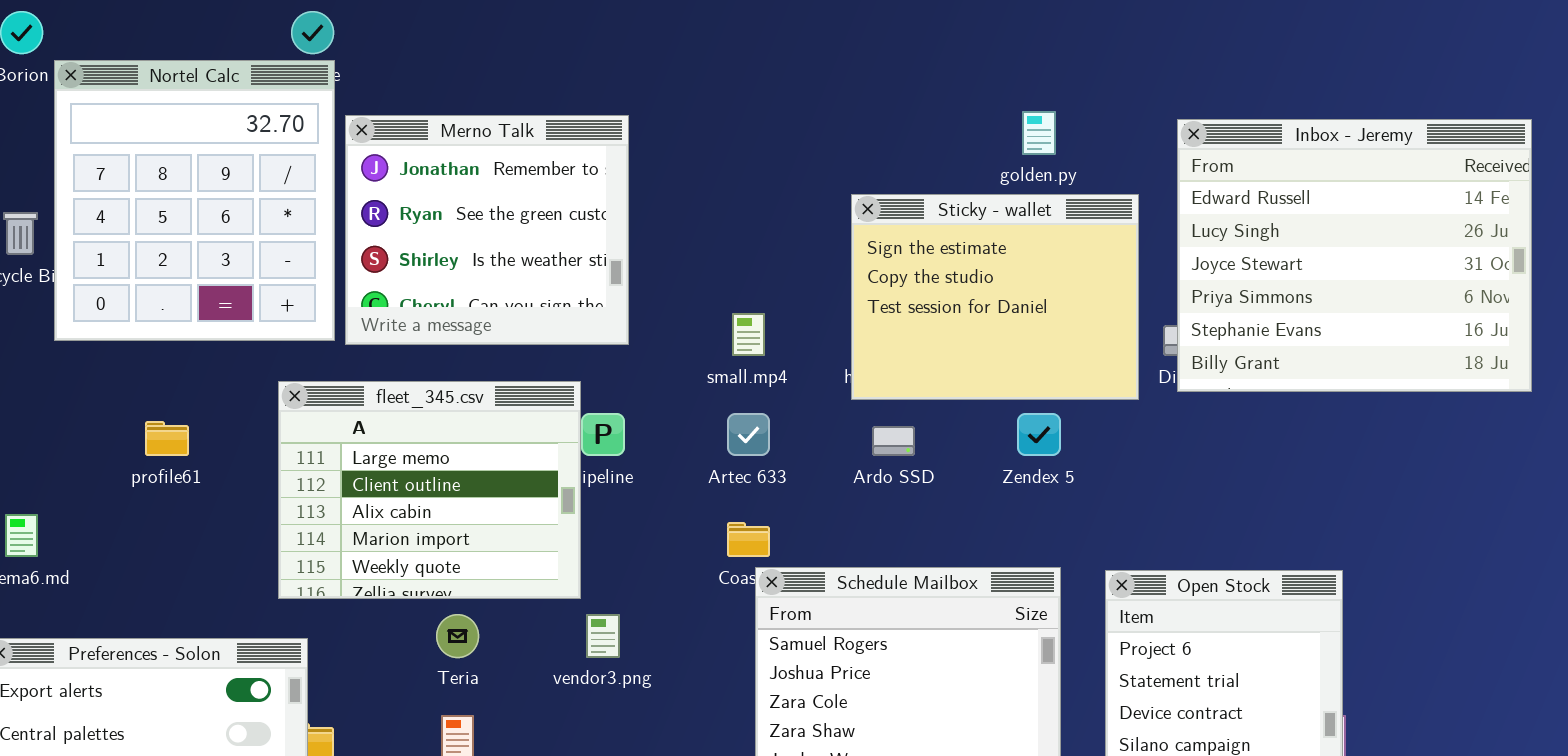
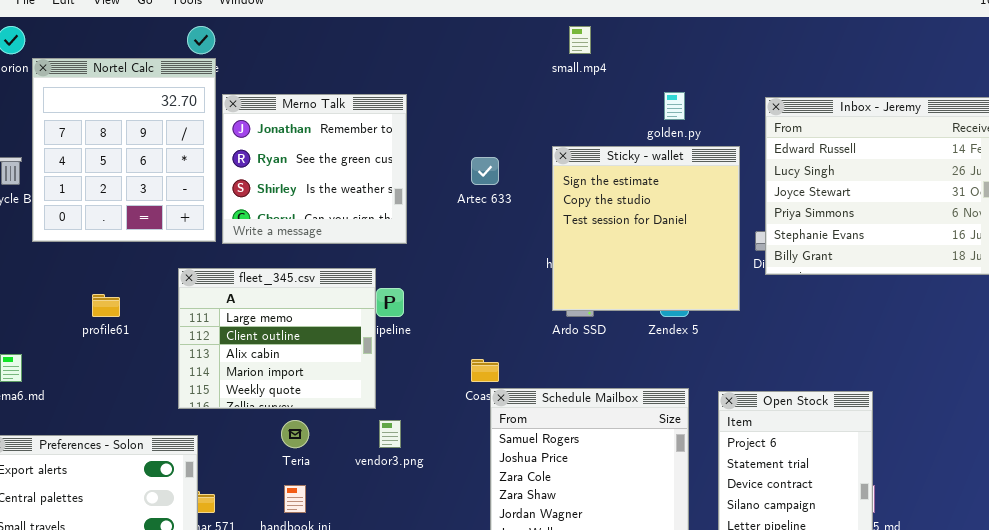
Sticky - wallet: [851,194,1139,400] -> [552,146,740,311], resized
small.mp4: [732,313,765,356] -> [569,26,591,54], moved
Artec 633: [727,413,770,456] -> [471,157,499,185], moved

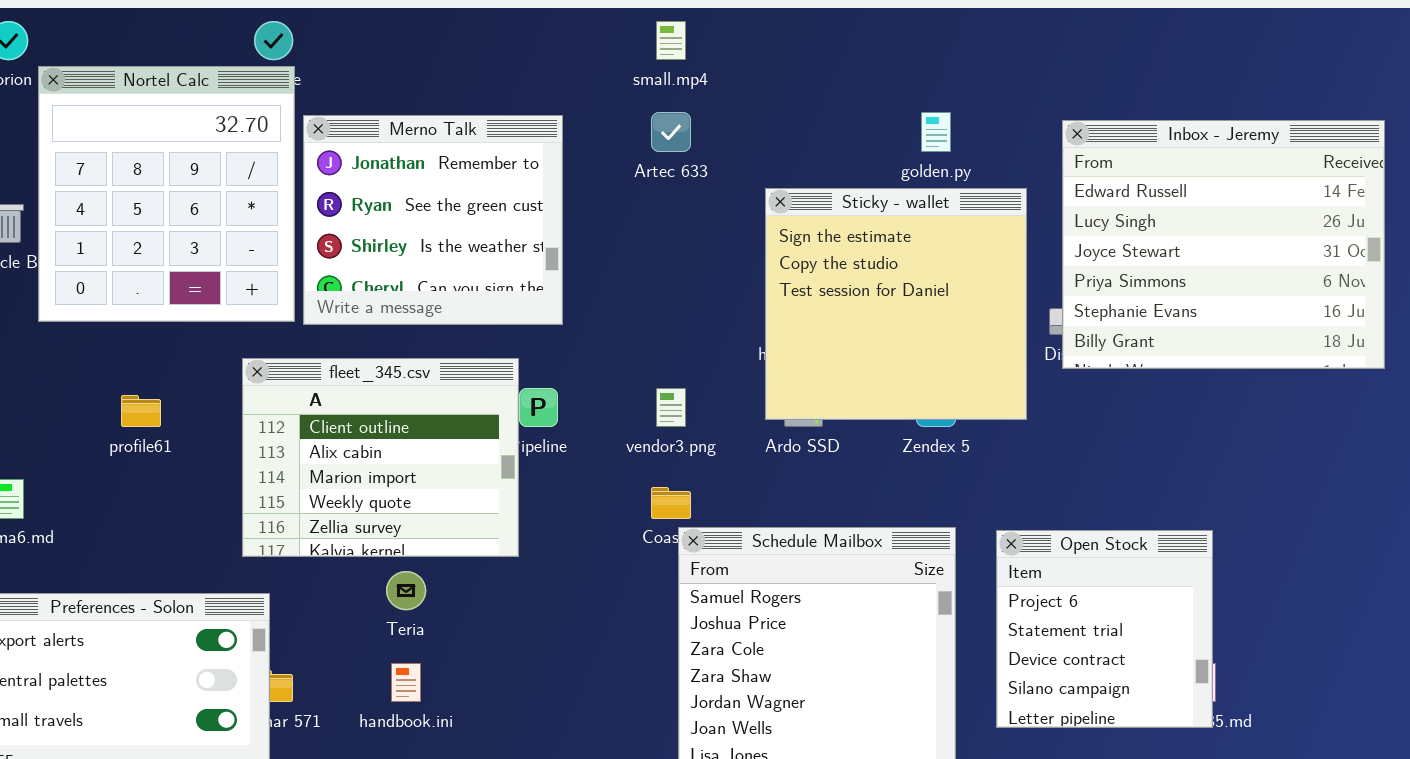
small.mp4: [569,26,591,54] -> [656,21,686,60], moved
Artec 633: [471,157,499,185] -> [651,112,691,152], moved
fleet_345.csv: [178,268,376,409] -> [242,358,519,557], scrolled down 1 row
vendor3.png: [379,420,401,448] -> [656,388,686,427], moved

